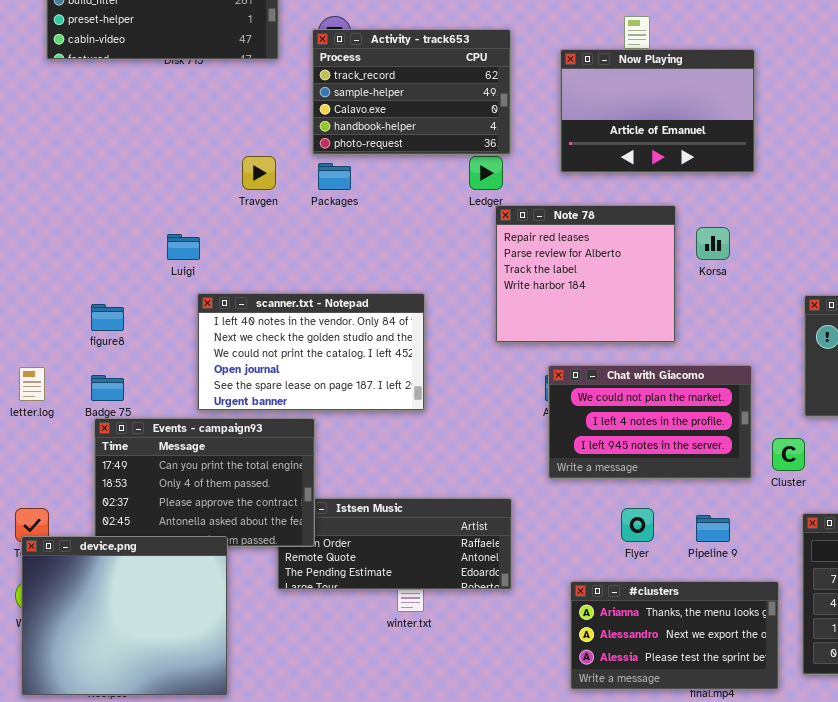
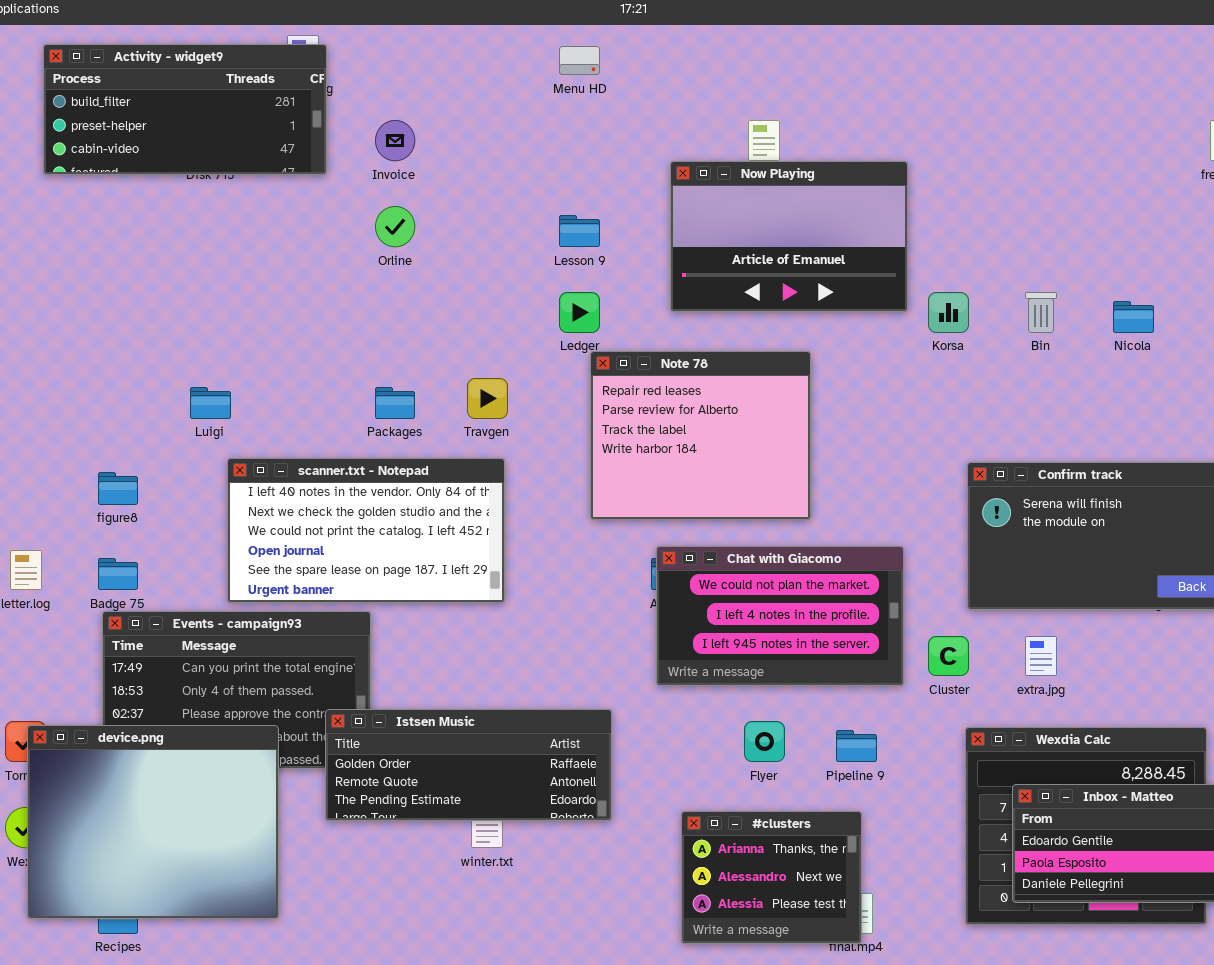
Activity - track653: [312,29,511,155] -> none, closed
Travgen: [242,156,276,190] -> [467,378,508,419], moved
Packages: [318,163,351,190] -> [375,387,415,419], moved
Korsa: [696,227,730,260] -> [928,292,969,333], moved
Istsen Music: [277,498,512,590] -> [325,709,612,821], raised
device.png: [21,536,228,696] -> [27,725,279,919], moved
#clusters: [570,581,779,690] -> [681,811,862,944], resized

